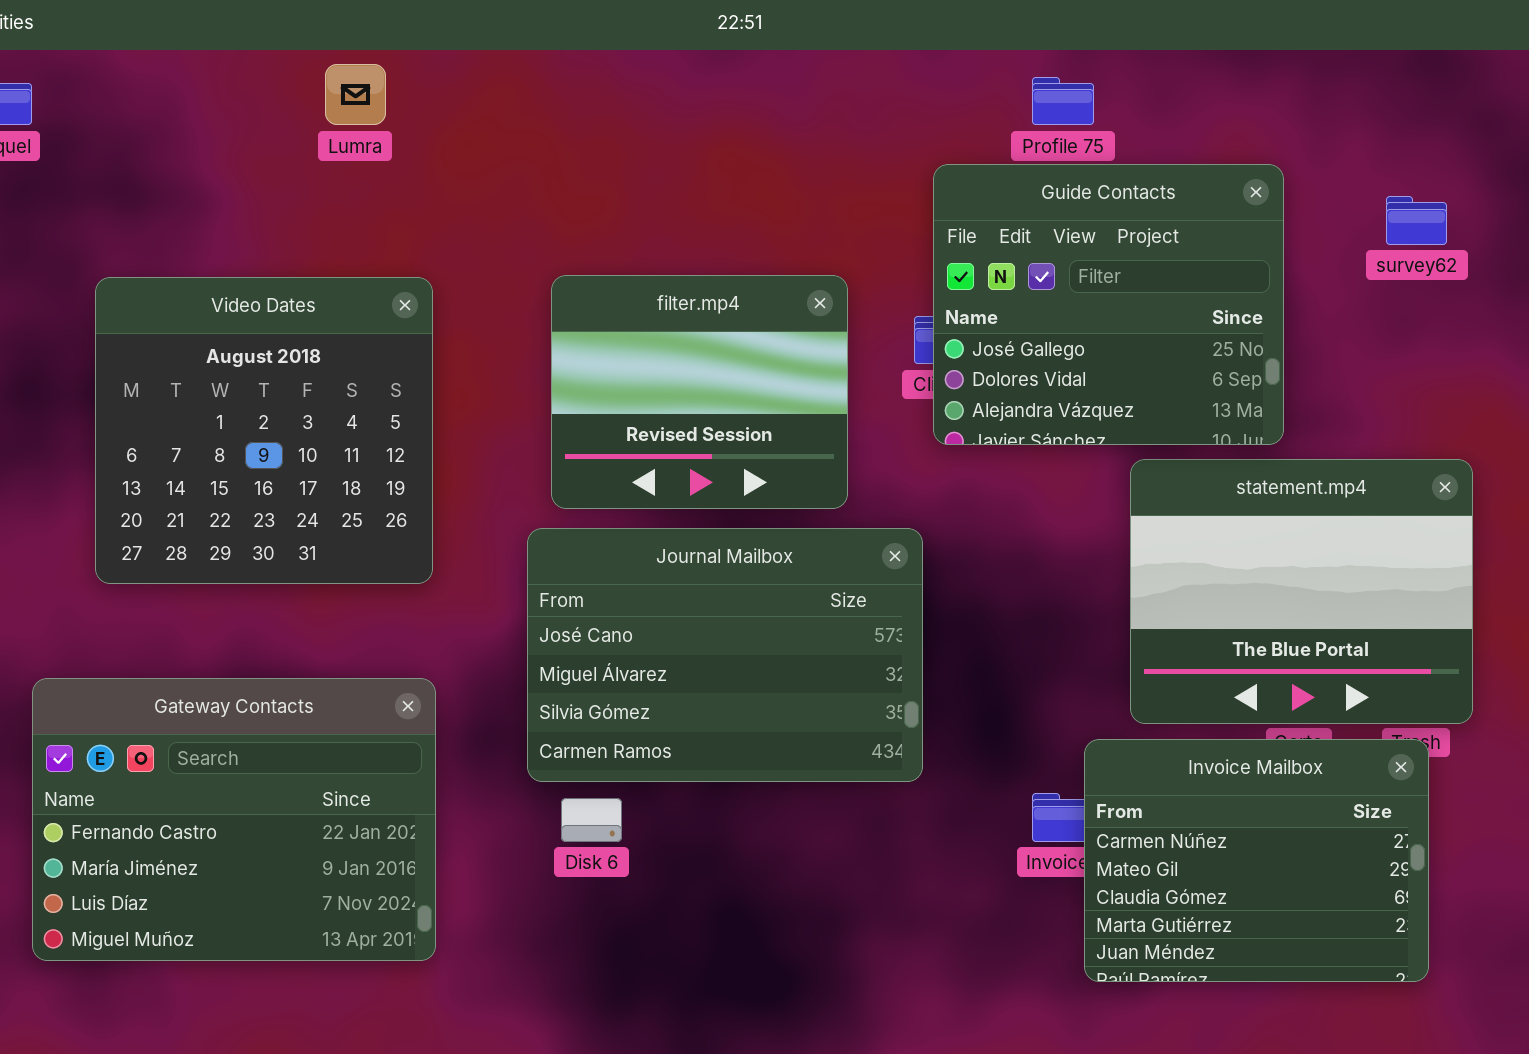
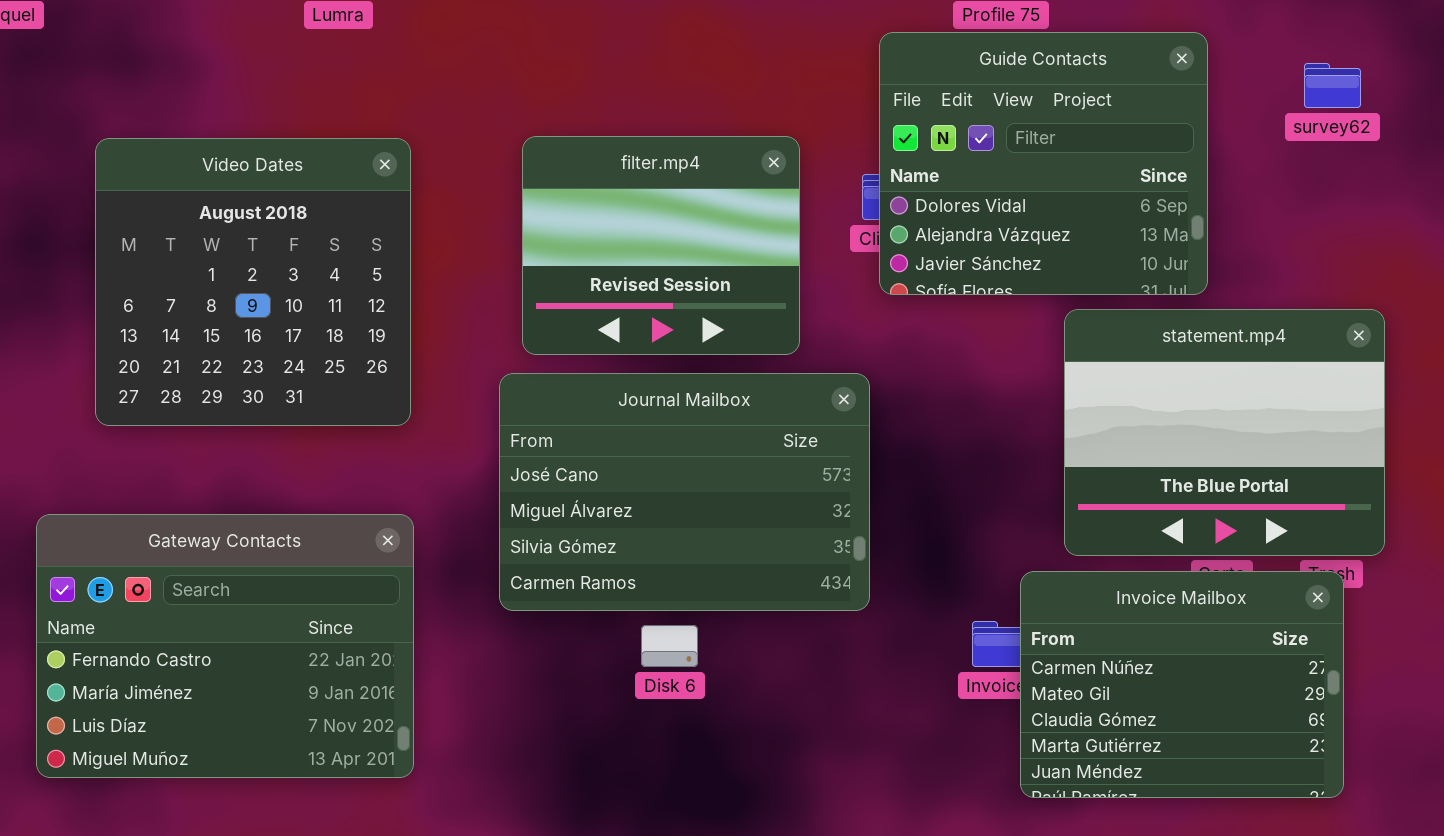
Guide Contacts: [933,164,1284,445] -> [879,32,1208,295], scrolled down 1 row
Disk 6: [561,798,622,842] -> [641,625,698,667], moved

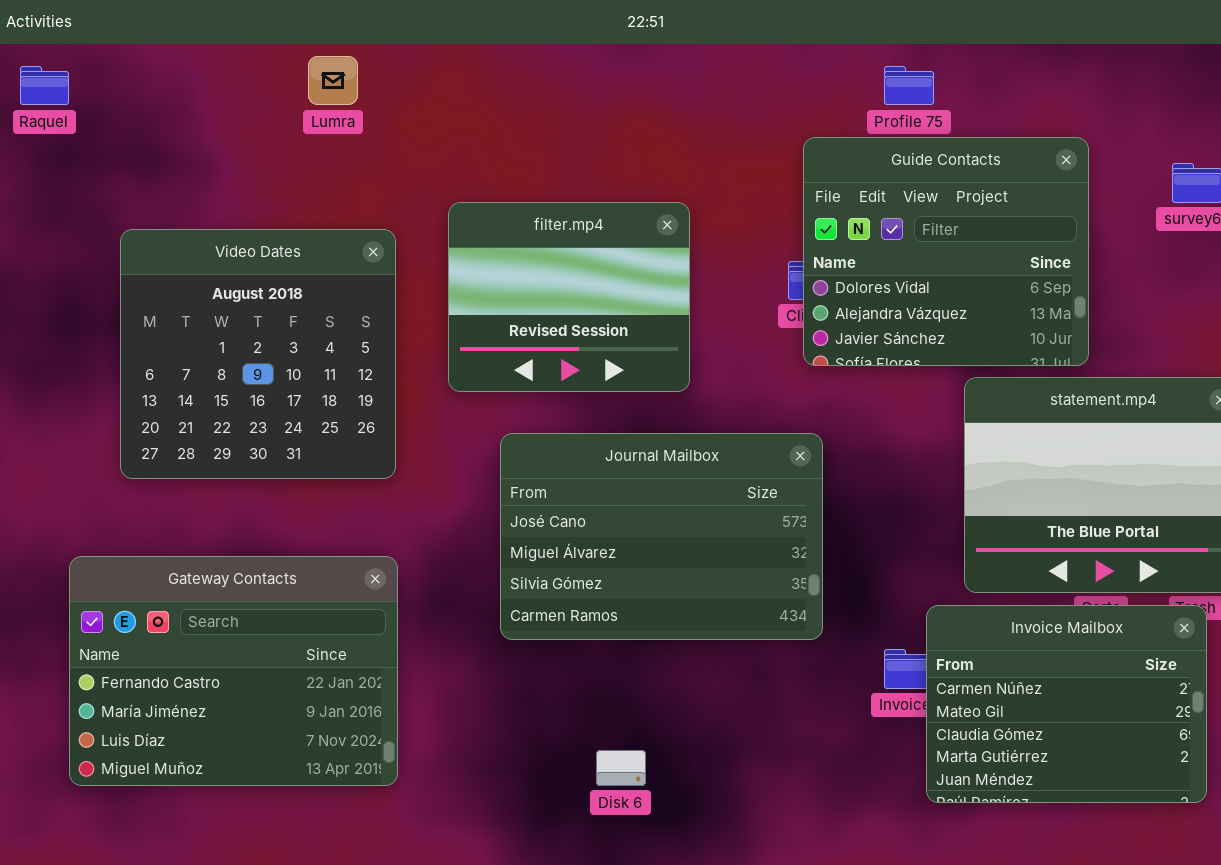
filter.mp4: [522,136,800,355] -> [448,202,690,392], moved
Journal Mailbox: [499,373,870,611] -> [500,433,823,640], moved
Disk 6: [641,625,698,667] -> [596,750,646,786], moved

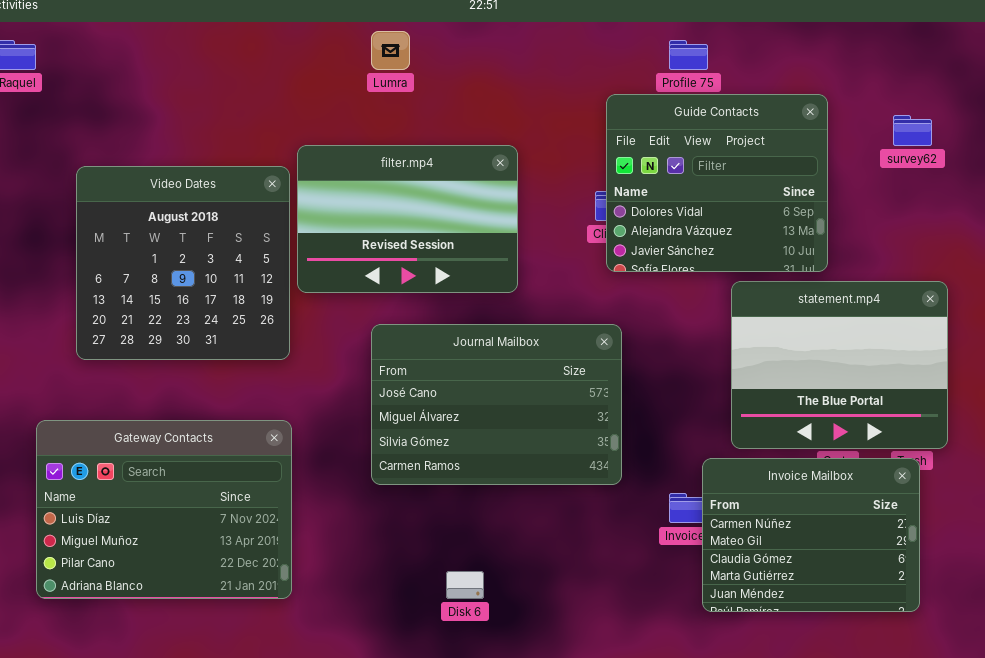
Lumra: [308,56,358,105] -> [371,31,410,70], moved
filter.mp4: [448,202,690,392] -> [297,145,518,293], resized
Gateway Contacts: [69,556,398,786] -> [36,420,292,599], scrolled down 2 rows

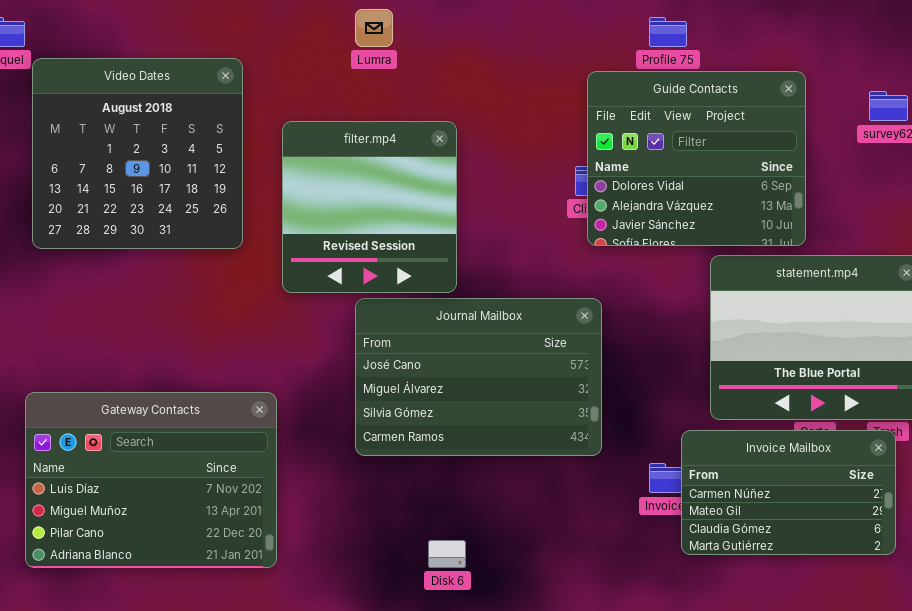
filter.mp4: [297,145,518,293] -> [282,121,457,293], resized
Video Dates: [76,166,290,360] -> [32,58,243,249], moved
Invoice Mailbox: [702,458,920,612] -> [681,430,896,555], resized

